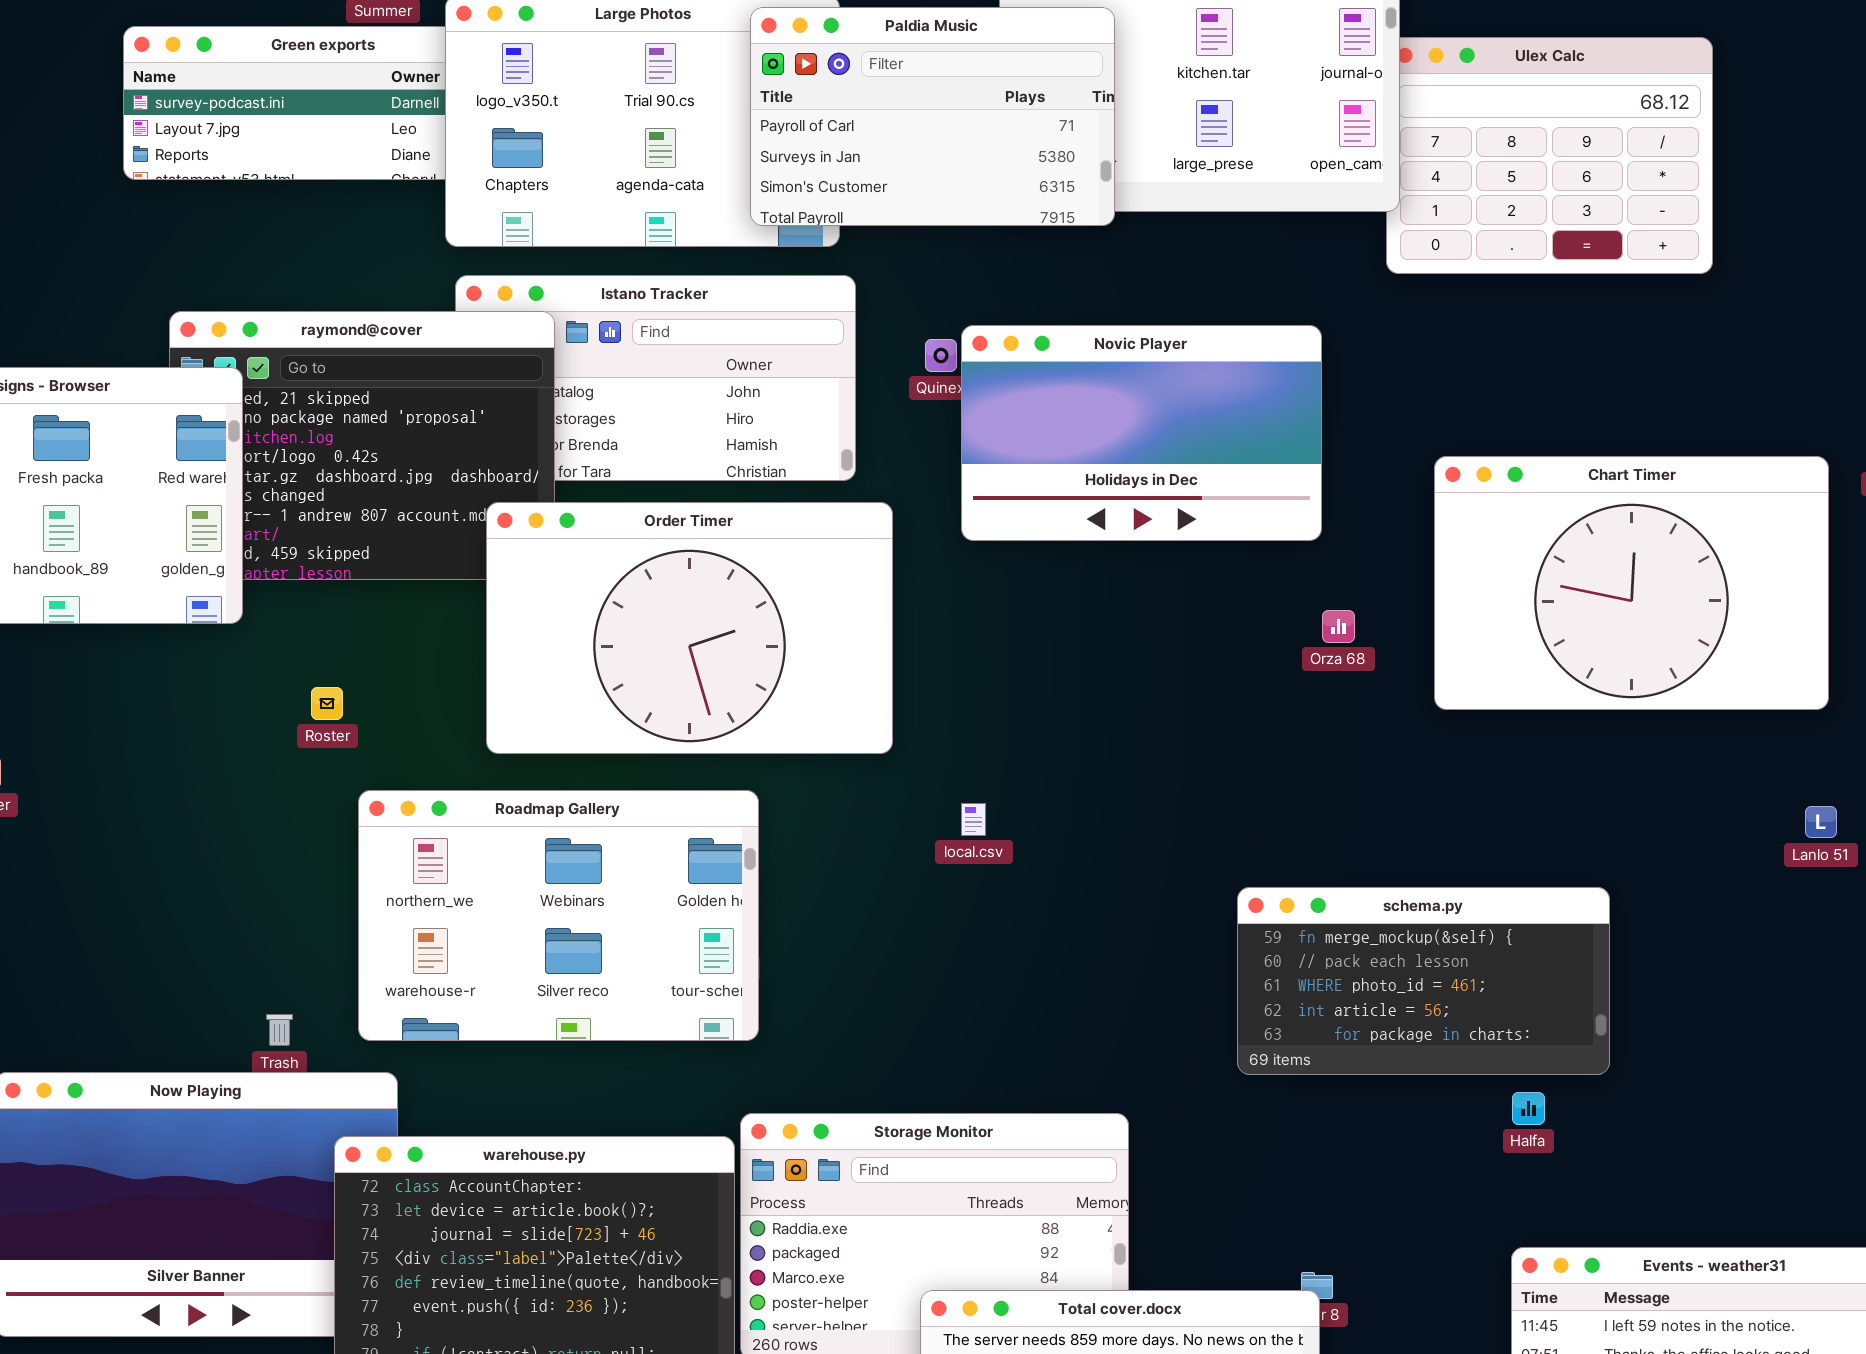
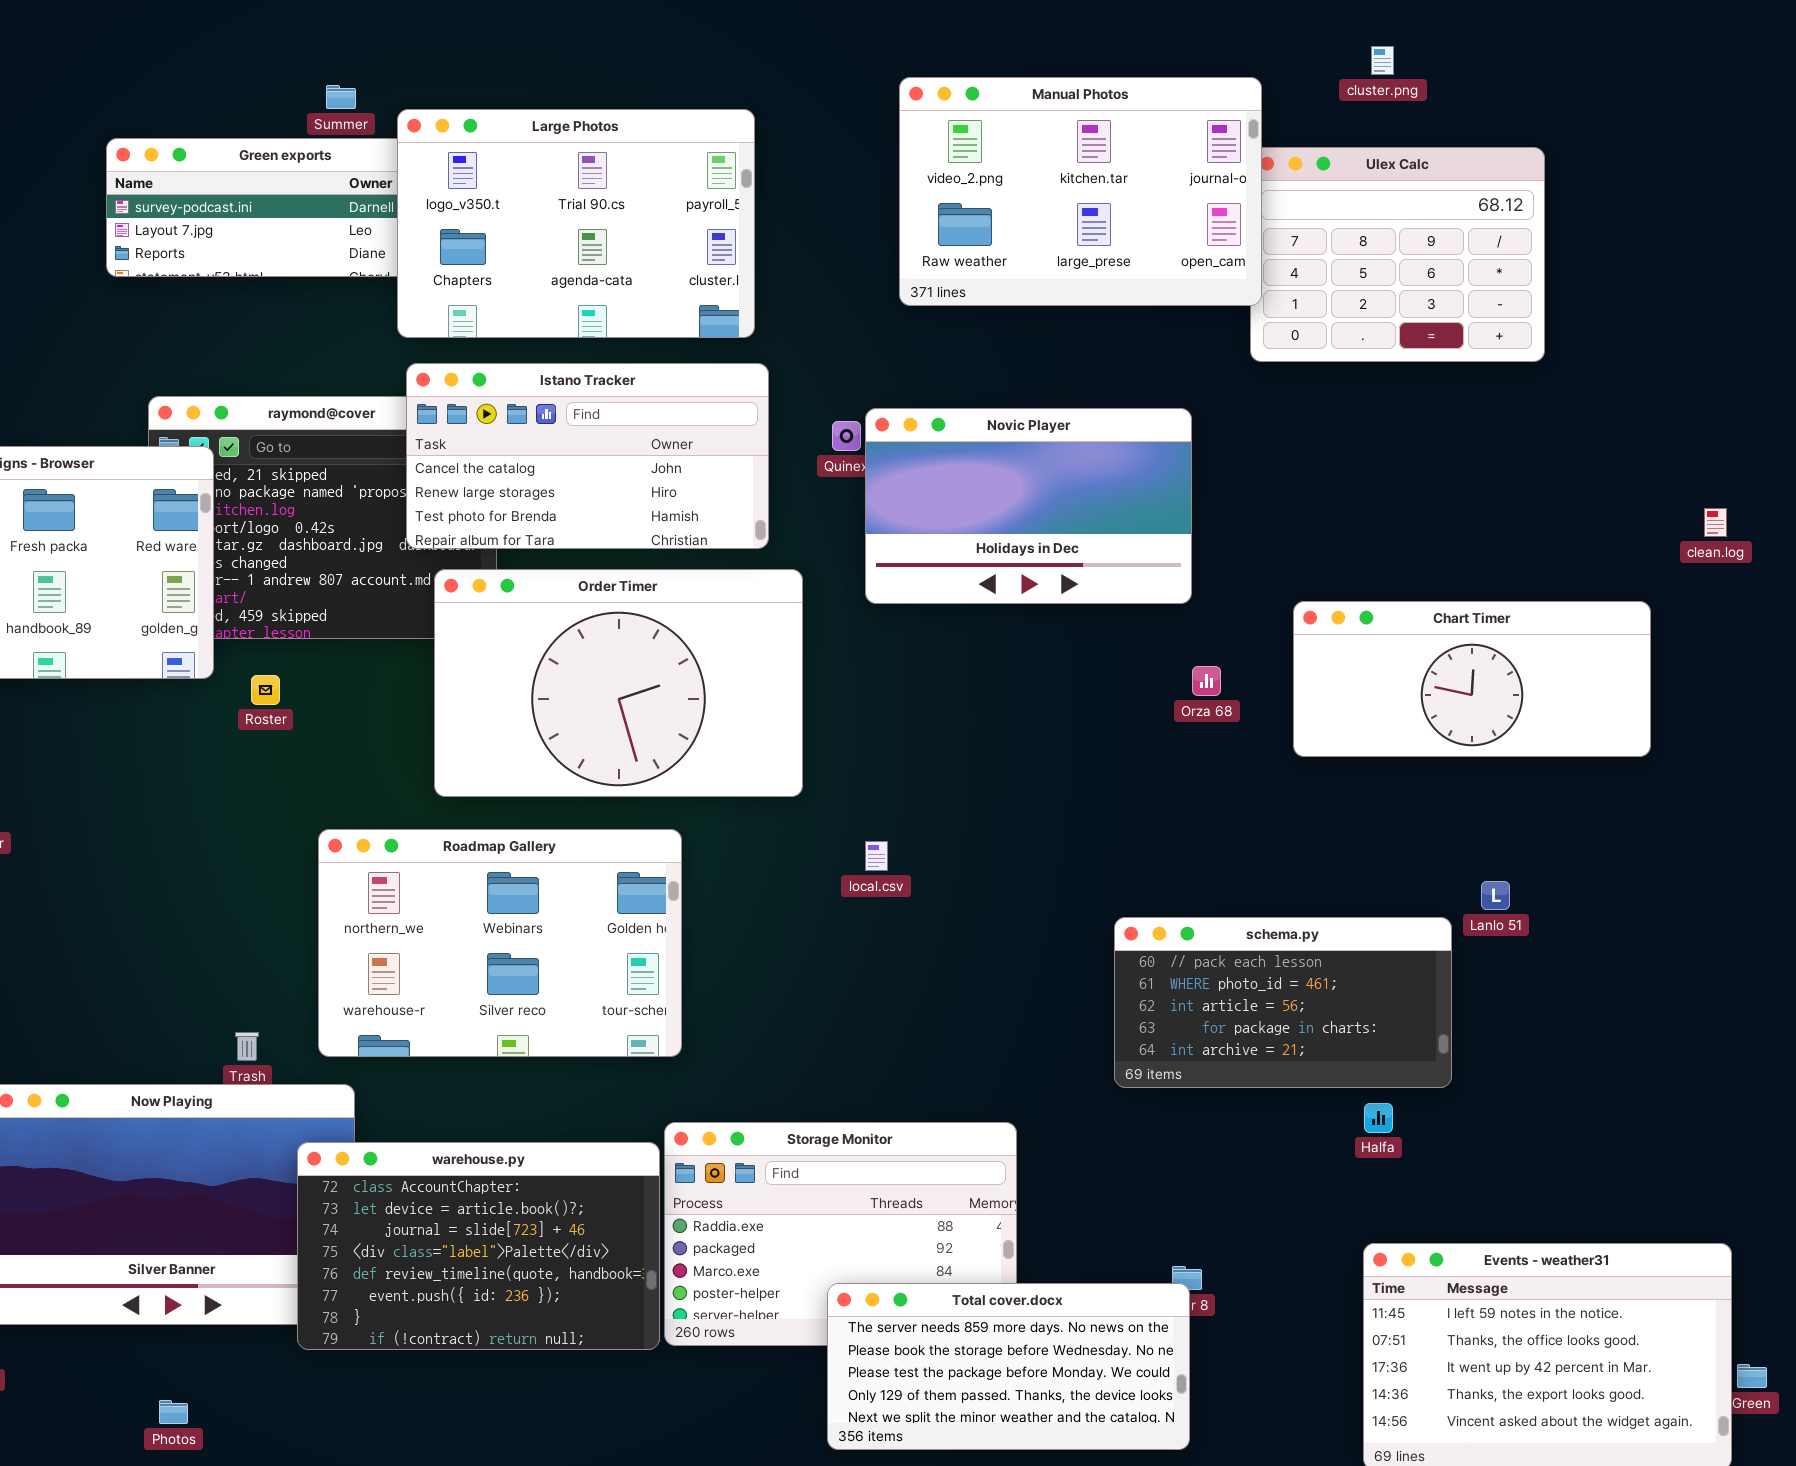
Paldia Music: [750,7,1115,226] -> none, closed
Istano Tracker: [455,275,856,481] -> [406,363,769,549], raised
Chart Timer: [1434,456,1829,710] -> [1293,601,1651,757], resized
Roster: [311,687,343,720] -> [251,675,280,705], moved
Lanlo 51: [1805,806,1837,838] -> [1481,881,1510,910], moved
schema.py: [1237,887,1610,1075] -> [1114,917,1452,1088], scrolled down 1 row

